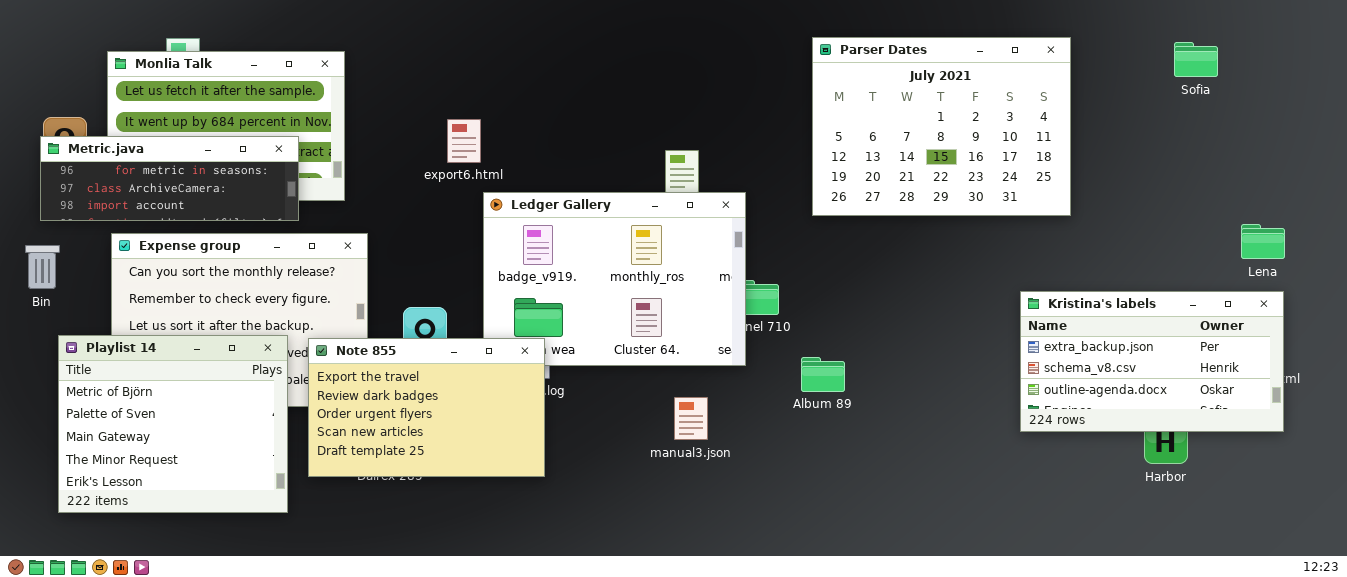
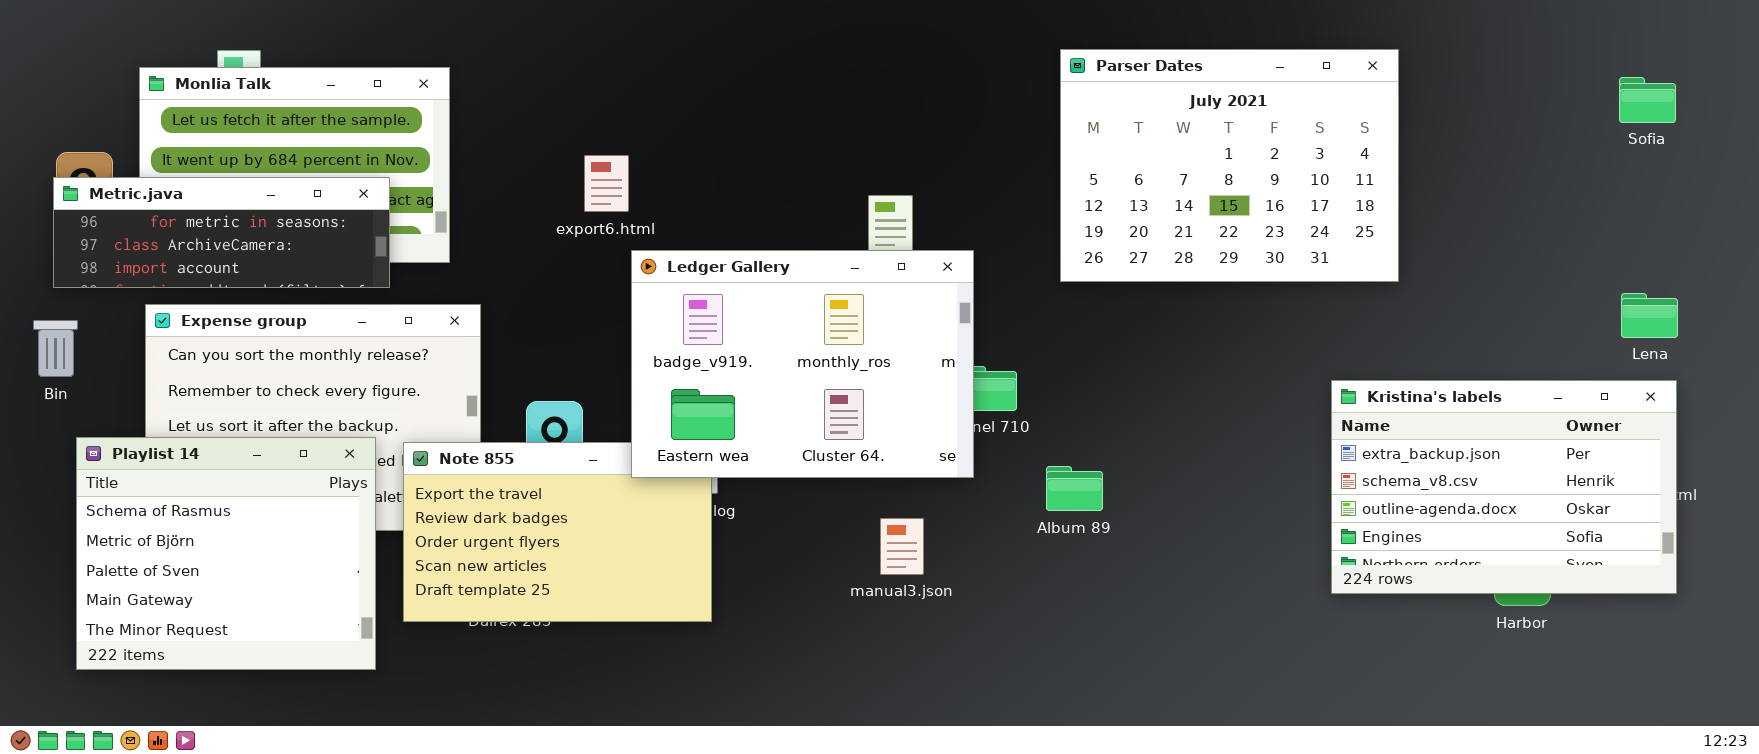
Sofia: [1174,42,1218,77] -> [1619,77,1676,123], moved
Ledger Gallery: [483,192,746,366] -> [631,250,974,478], raised
Kristina's labels: [1020,291,1284,432] -> [1331,380,1677,594], resized
Playlist 14: [58,335,288,513] -> [76,437,376,670], scrolled up 1 row

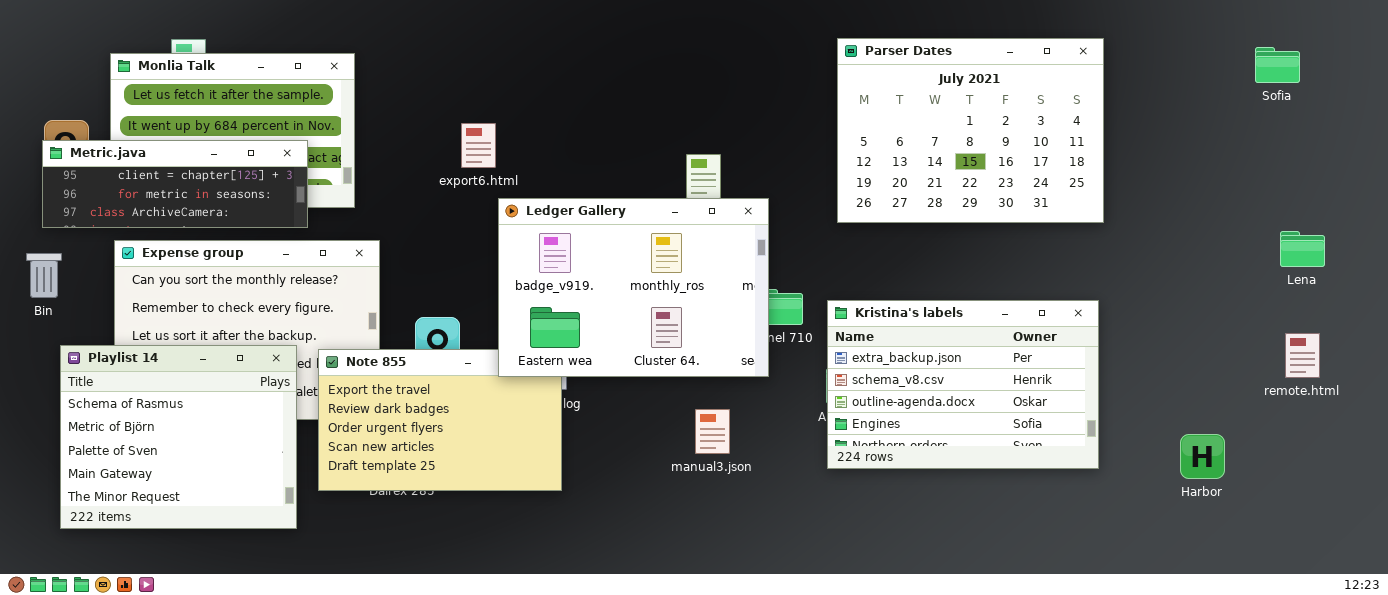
Sofia: [1619,77,1676,123] -> [1255,47,1300,83], moved
Metric.java: [53,177,390,288] -> [42,140,308,228], scrolled up 1 row
Kristina's labels: [1331,380,1677,594] -> [827,300,1099,469], moved

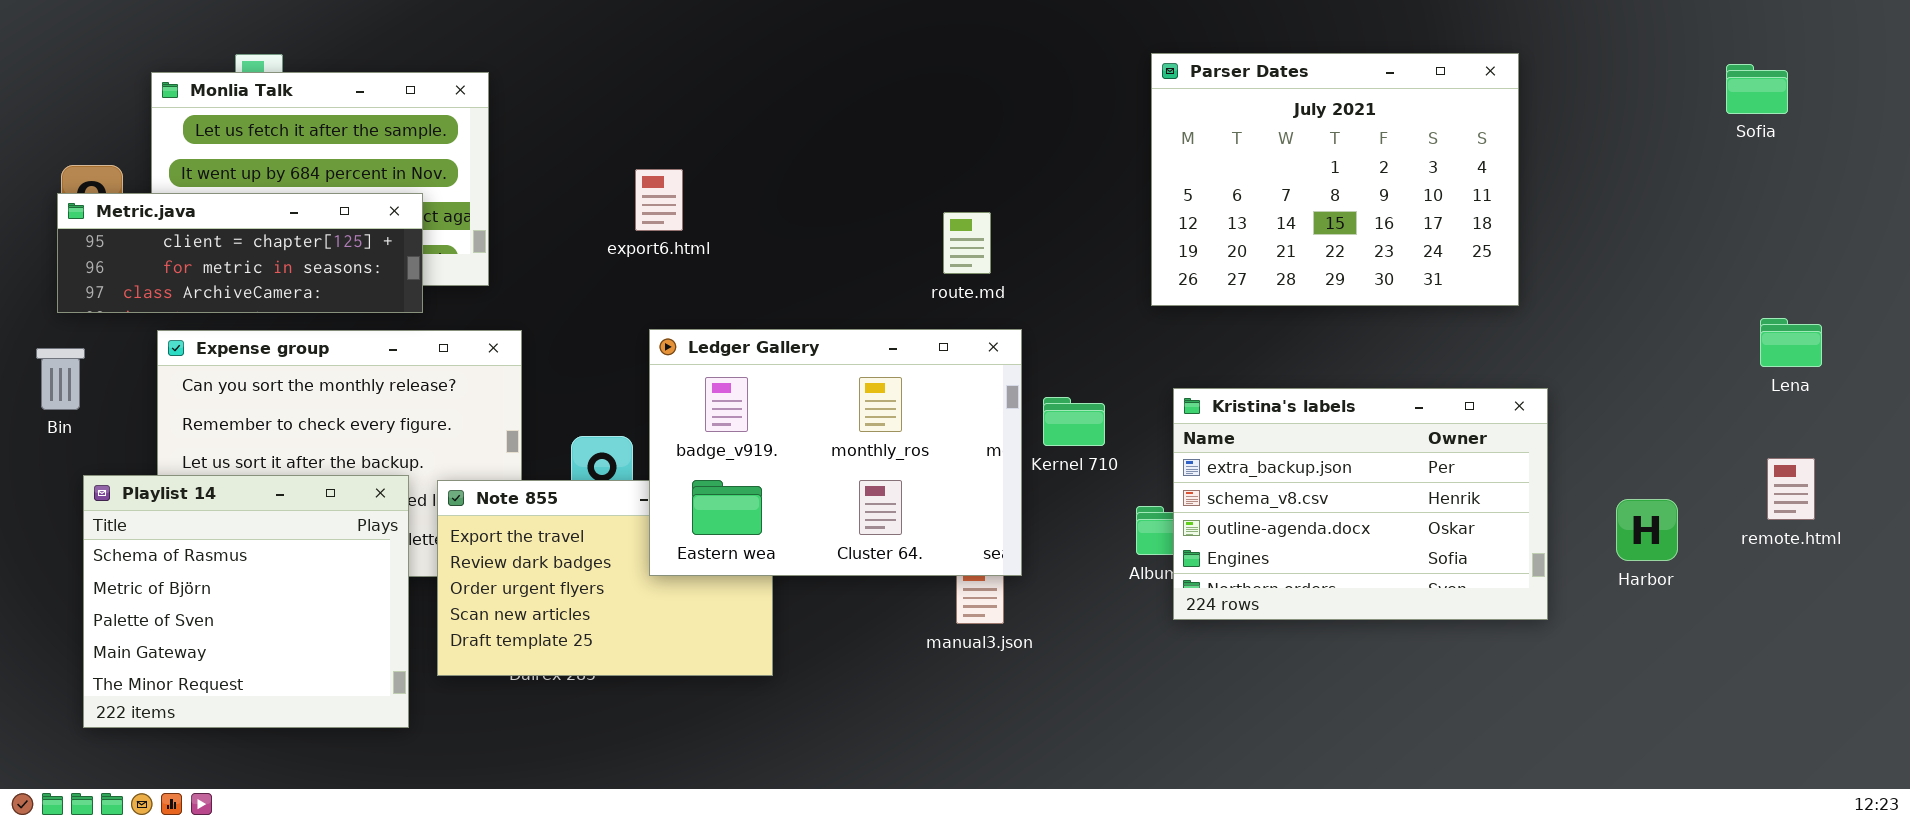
Ledger Gallery: [498,198,769,377] -> [649,329,1022,576], moved
Kristina's labels: [827,300,1099,469] -> [1173,388,1548,620], moved
Harbor: [1180,434,1225,479] -> [1616,499,1678,561], moved

